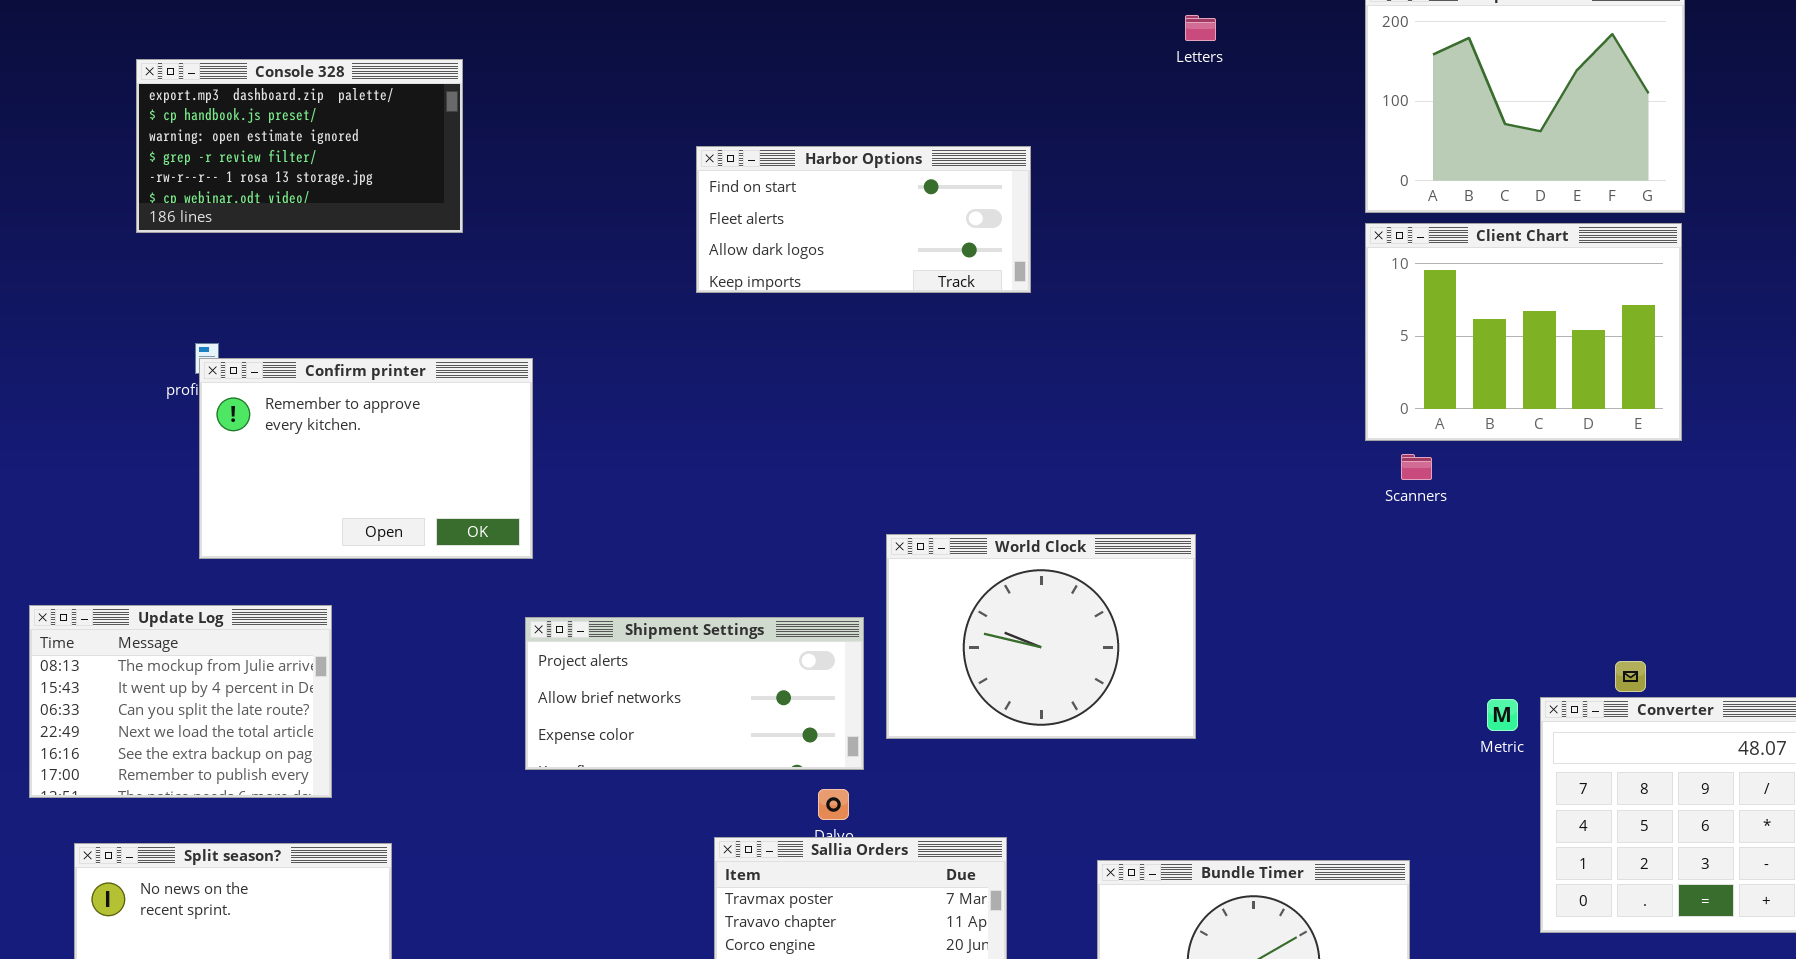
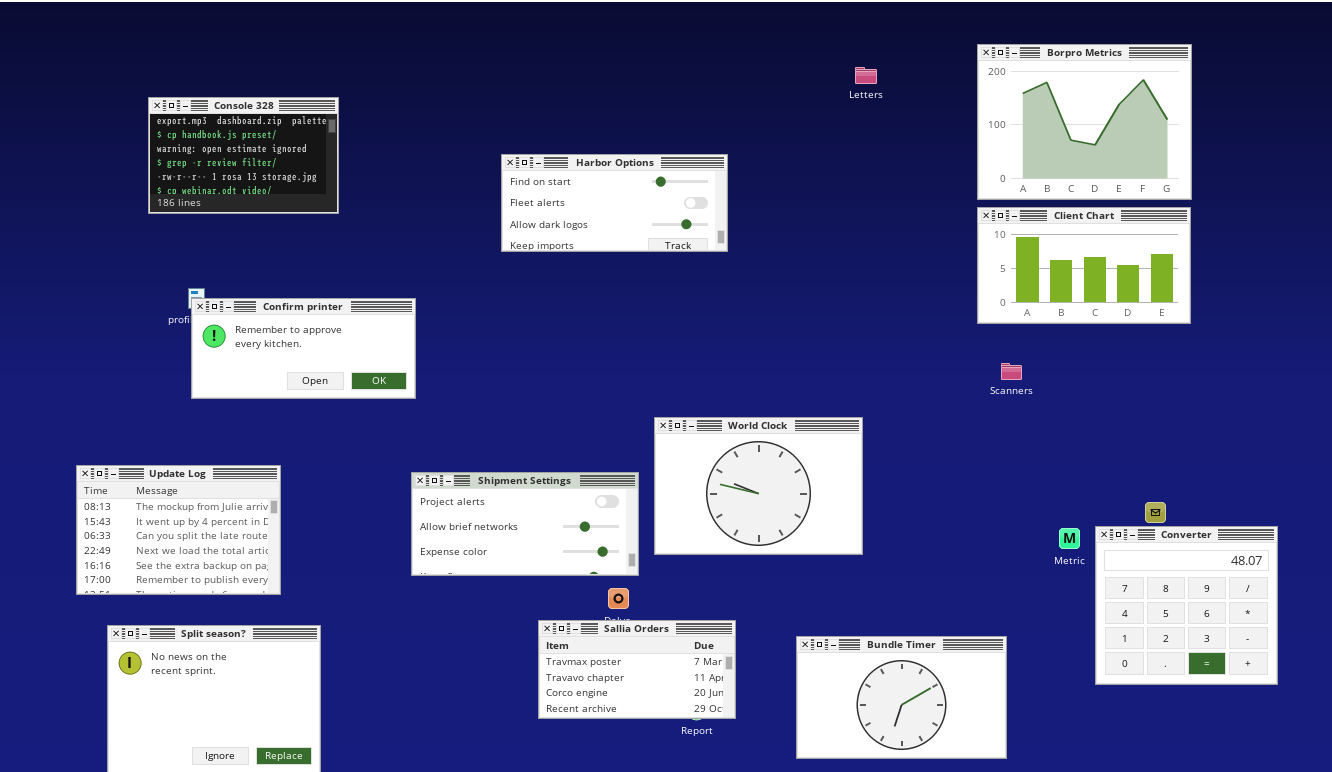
Console 328: [136,59,463,233] -> [148,97,339,214], resized
Harbor Options: [696,146,1031,293] -> [501,154,728,252], moved
Client Chart: [1365,223,1682,441] -> [977,207,1191,324], resized
Confirm printer: [199,358,533,559] -> [191,298,416,399], resized

